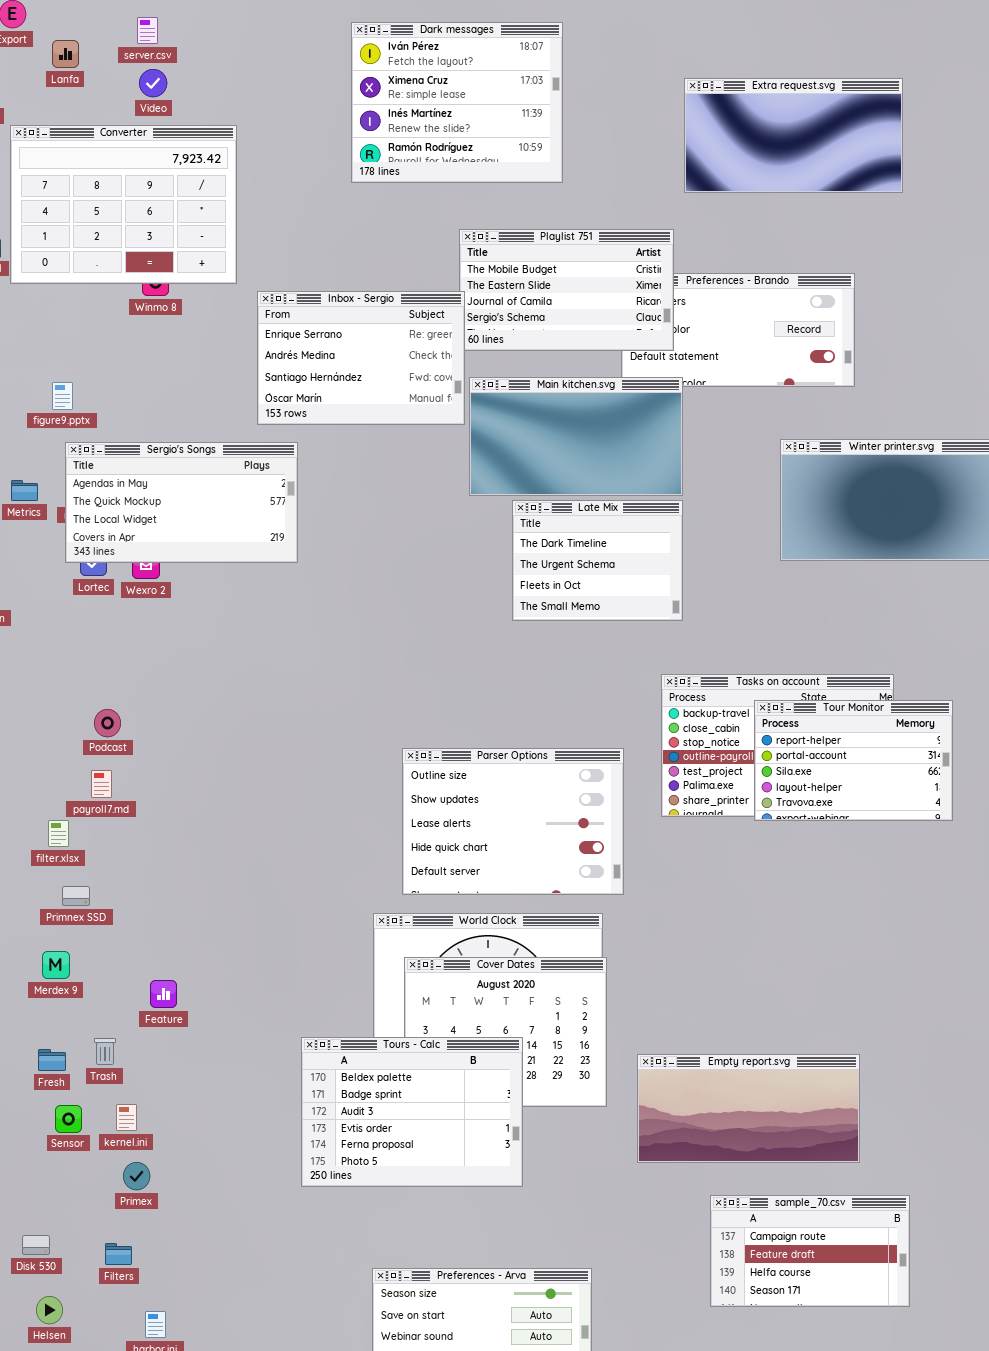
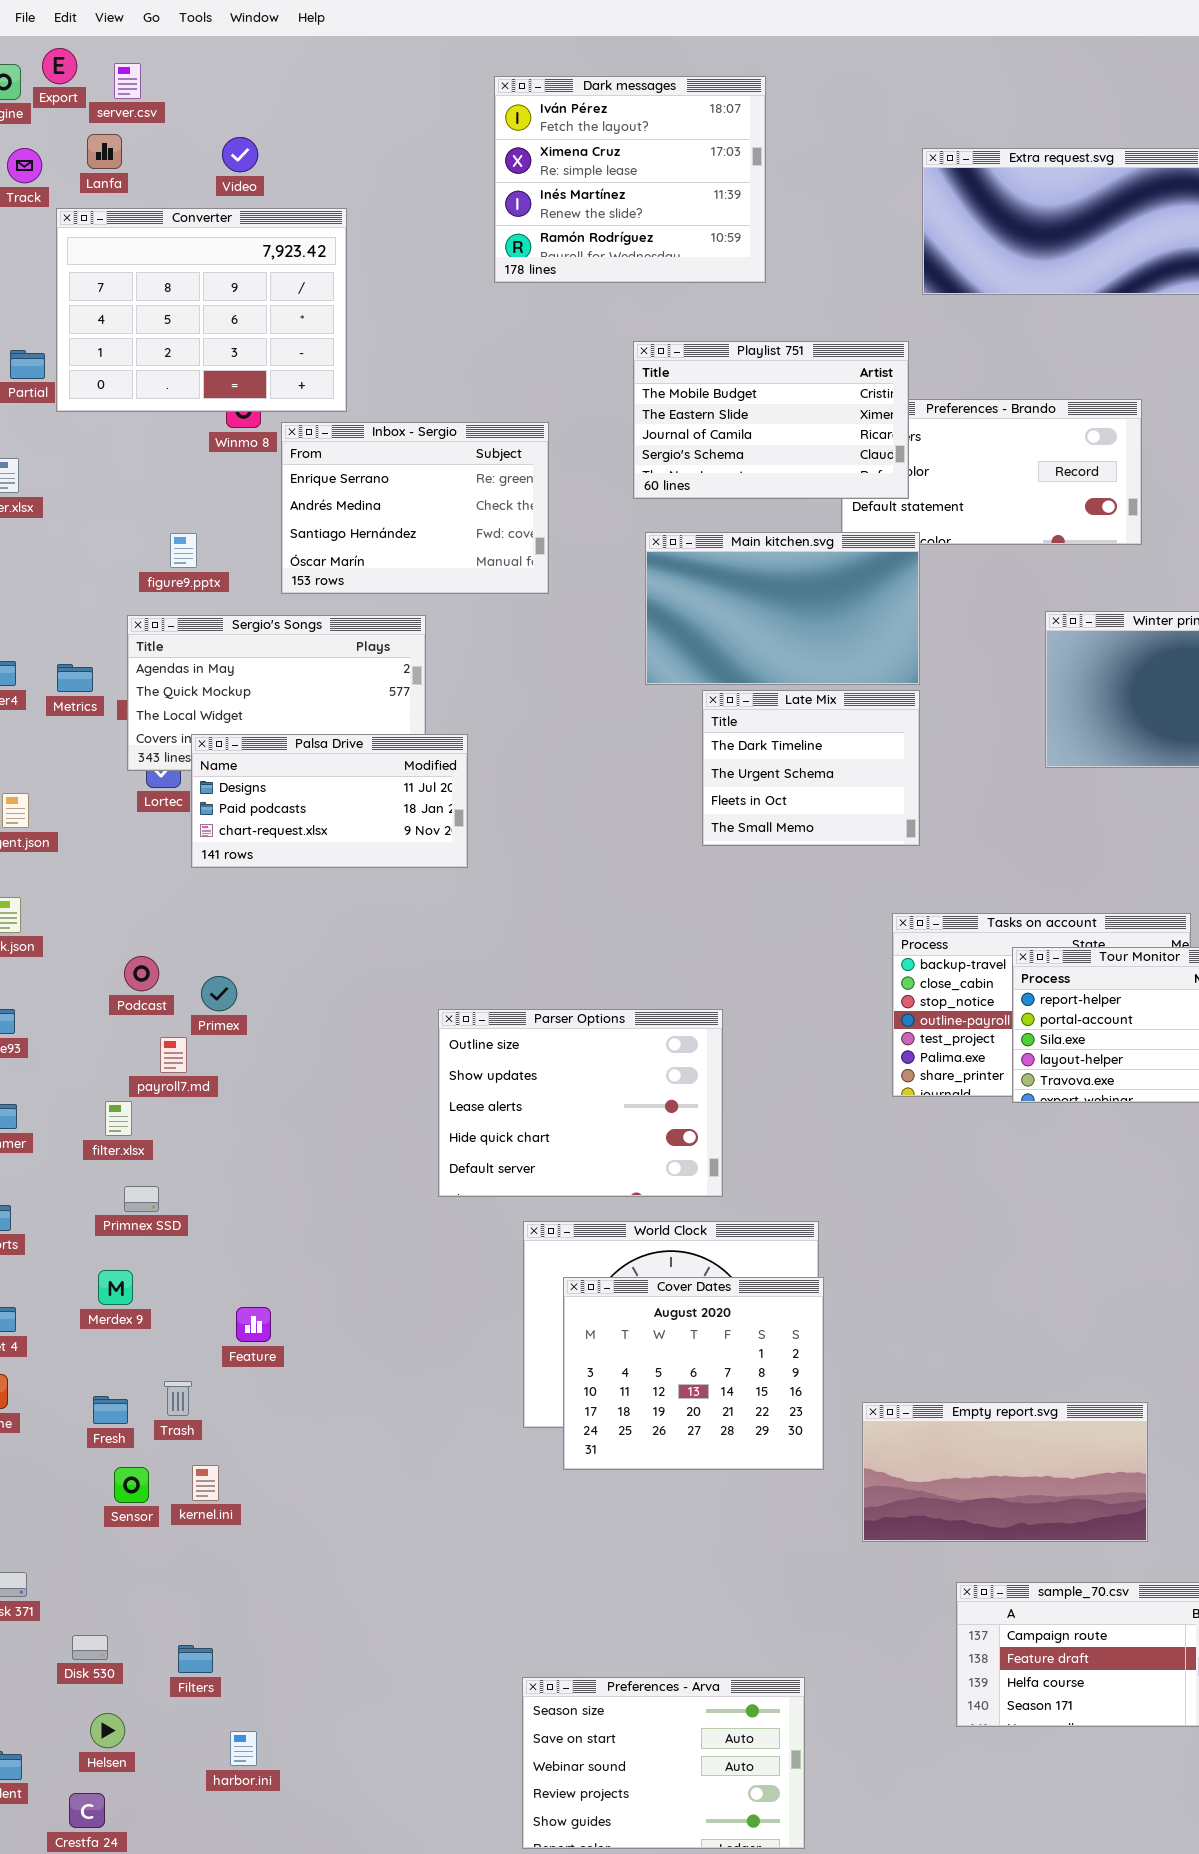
server.csv: [137,17,158,44] -> [114,63,141,99], moved
Lanfa: [52,40,79,68] -> [87,134,122,169], moved
Inbox - Sergio: [257,291,465,425] -> [281,422,549,594], moved
figure9.pptx: [52,382,73,410] -> [170,533,197,568], moved
Palsa Drive: none -> [191,734,468,868], opened
Podcast: [94,709,121,737] -> [124,956,159,991], moved
Parser Options: [402,748,624,895] -> [438,1009,723,1197], moved
Tours - Calc: [301,1037,523,1187] -> none, closed
Primex: [123,1162,150,1190] -> [201,976,237,1011], moved

